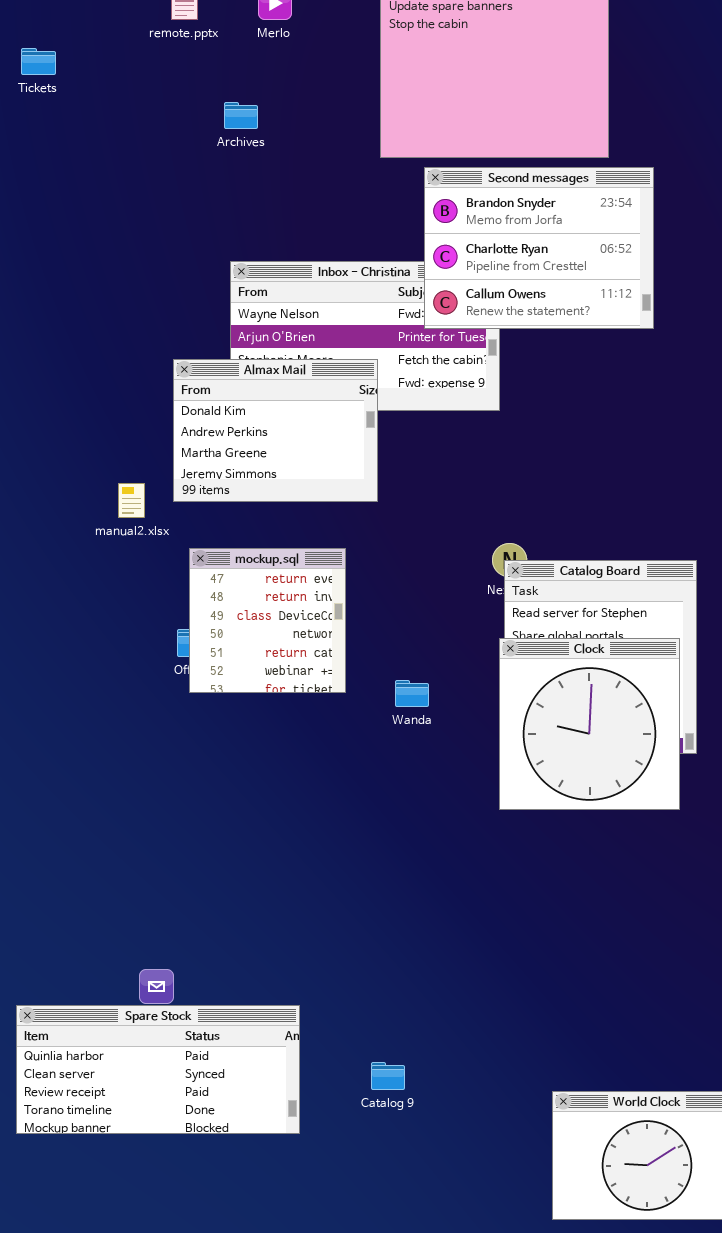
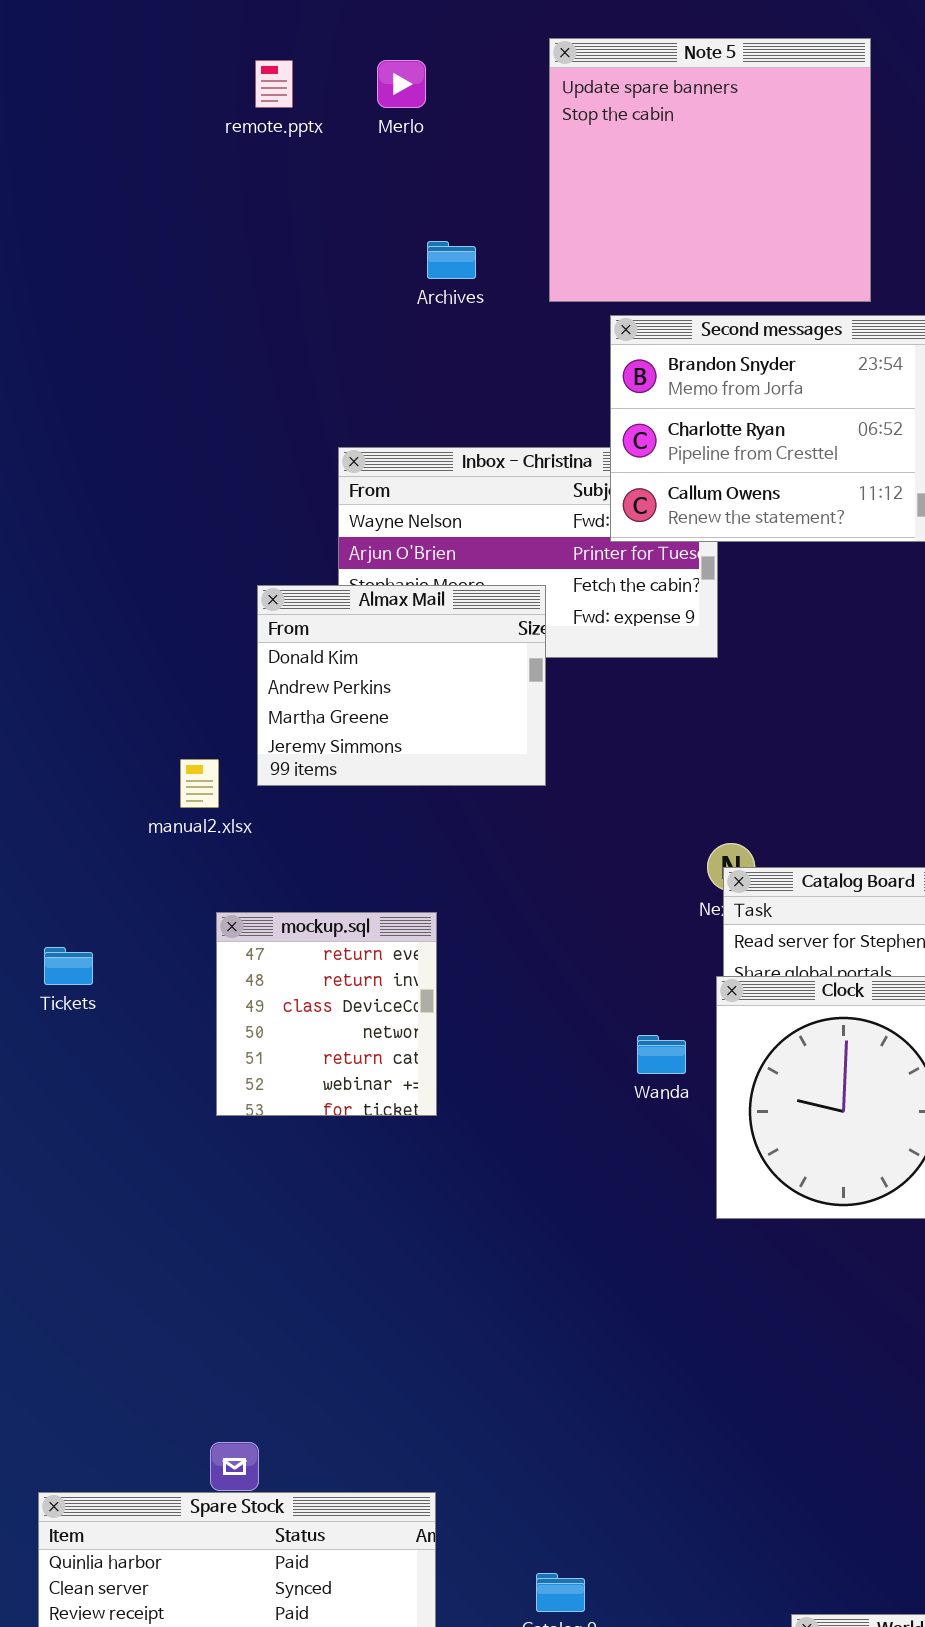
Tickets: [21,48,56,75] -> [44,947,93,985], moved
Archives: [224,102,258,129] -> [427,241,476,279], moved
mockup.sql: [189,548,346,693] -> [216,912,437,1116], moved
Wanda: [395,680,429,707] -> [637,1035,686,1074], moved

